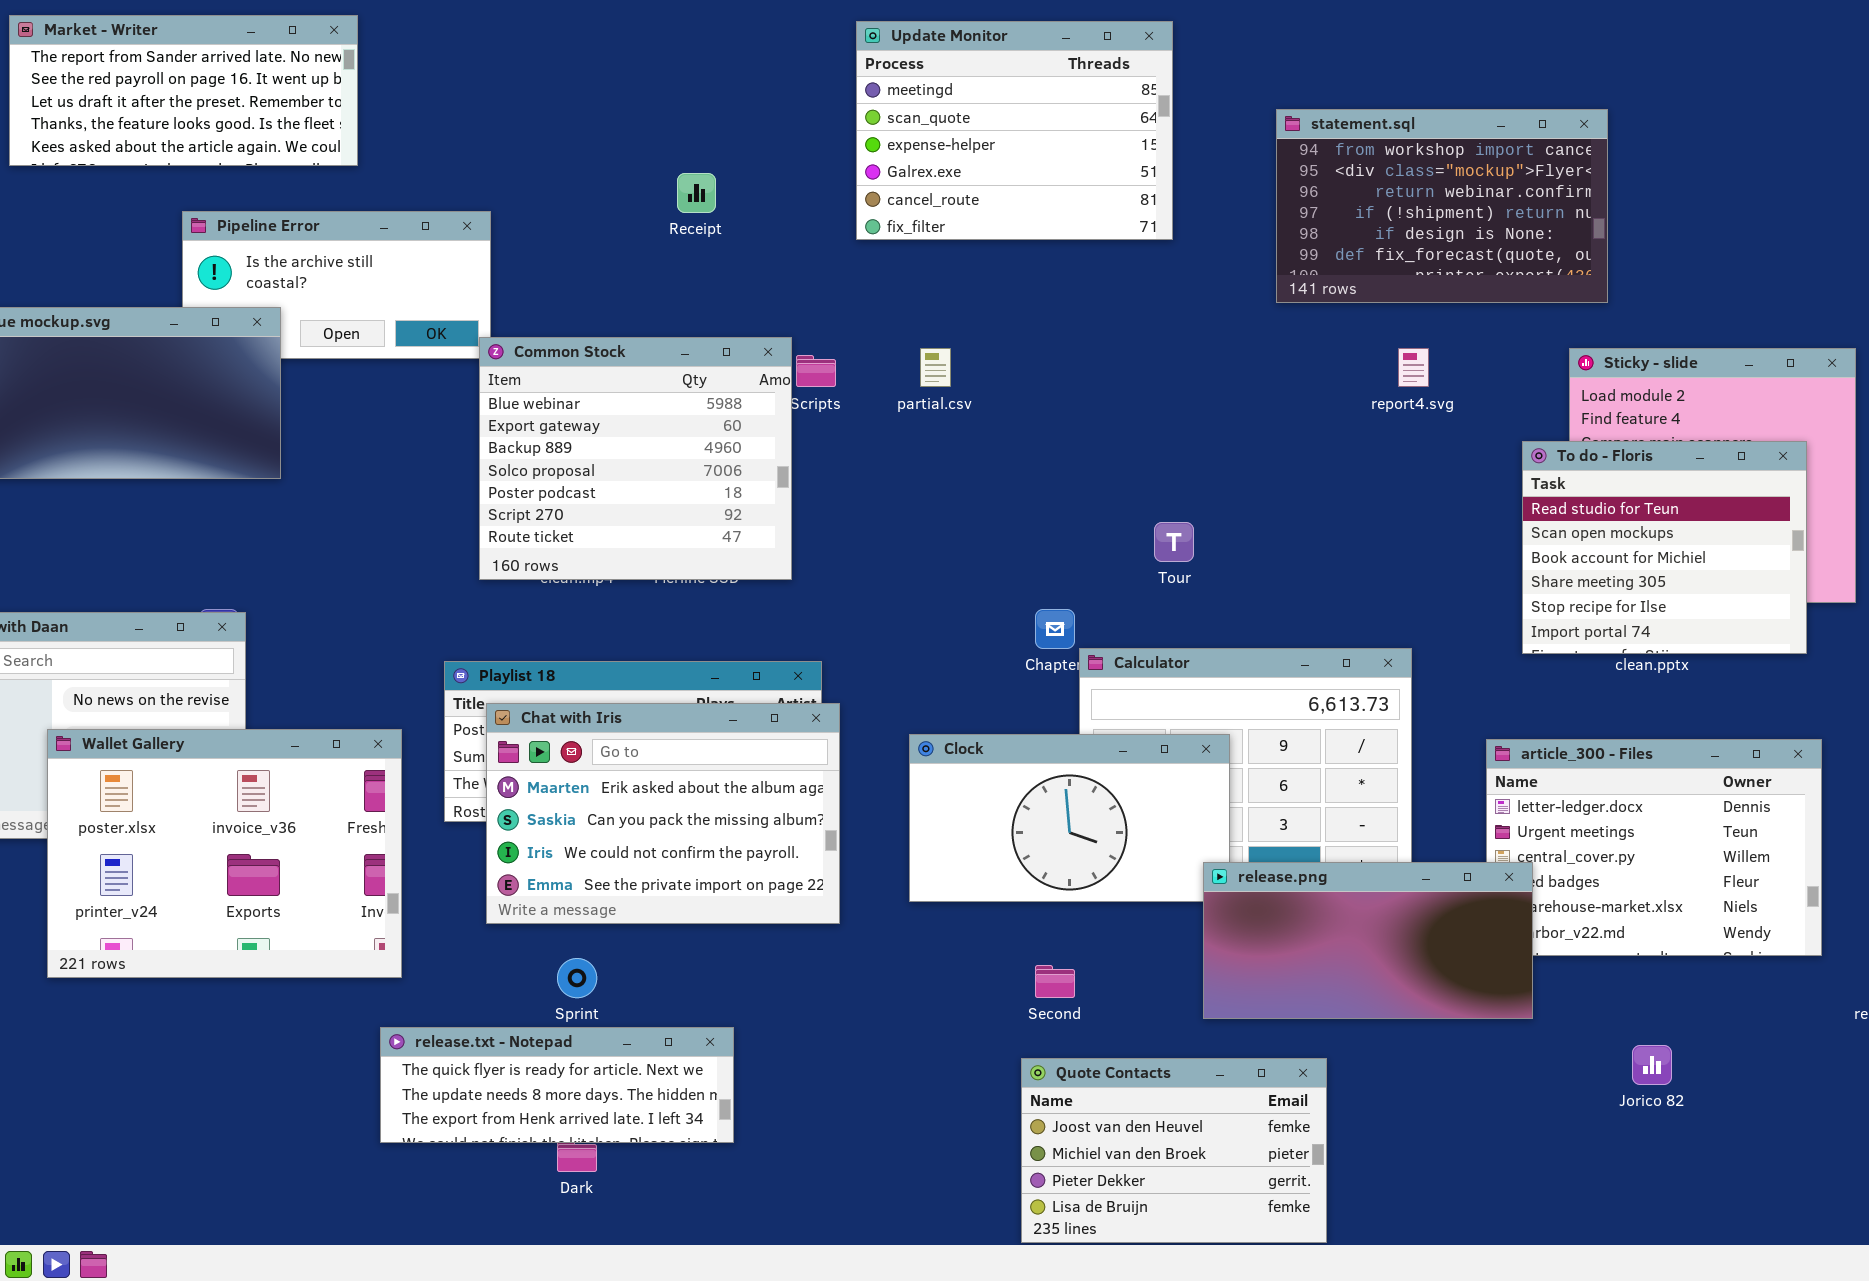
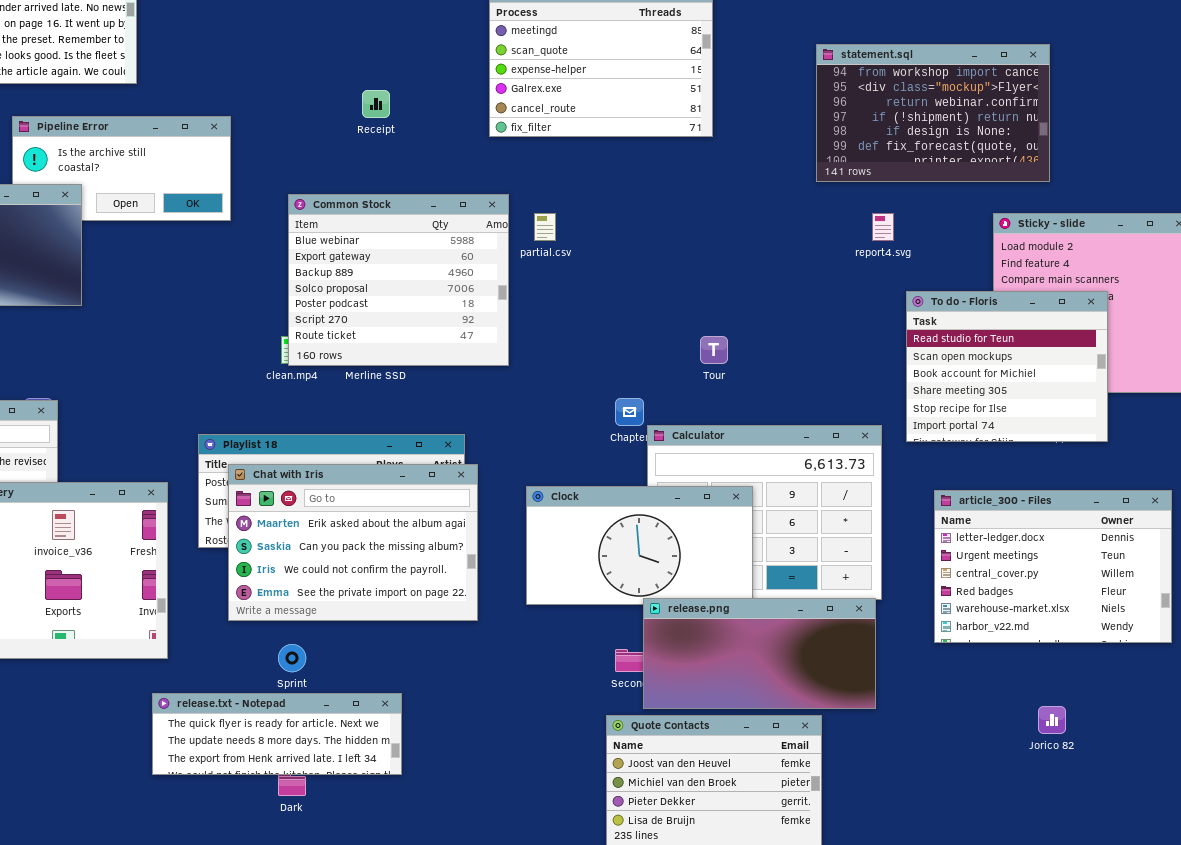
statement.sql: [1276,109,1608,303] -> [816,44,1050,182], moved
Common Stock: [479,337,792,580] -> [288,194,509,366], moved
To do - Floris: [1522,441,1807,654] -> [906,291,1108,442], moved
release.png: [1203,862,1533,1019] -> [643,598,876,709], moved

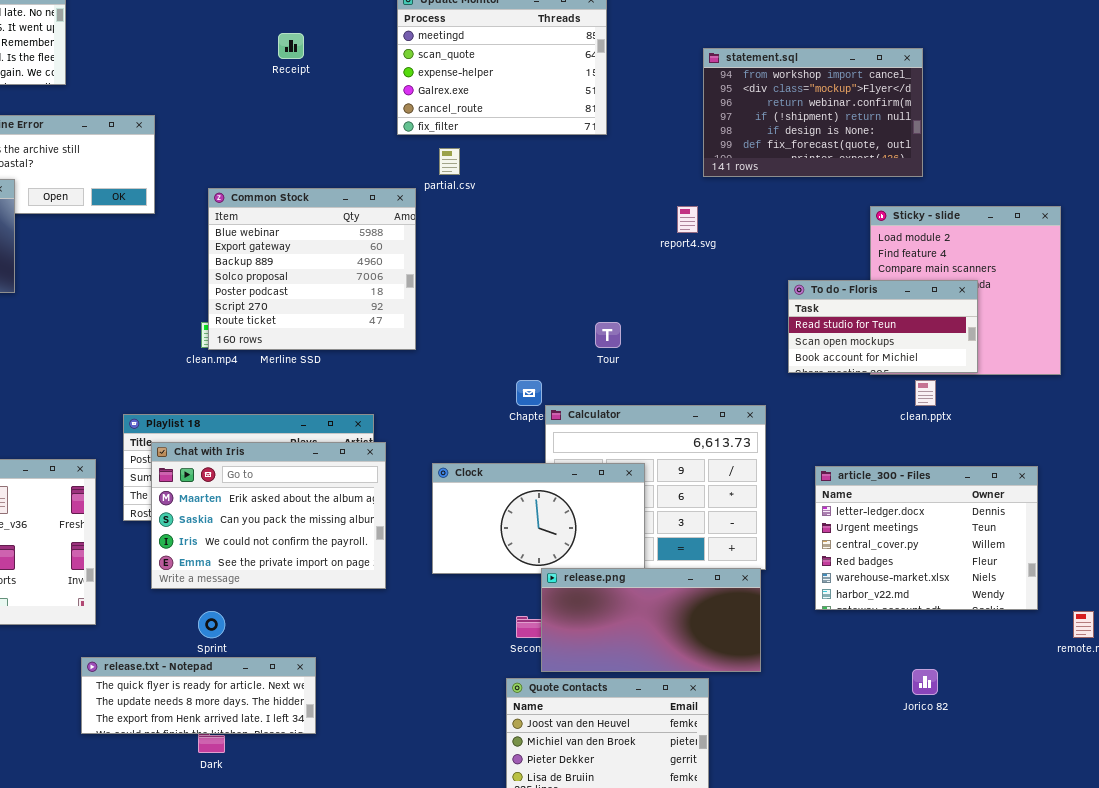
Receipt: [362,90,390,118] -> [278,33,304,59], moved
partial.csv: [534,213,556,241] -> [439,148,460,175], moved
report4.svg: [872,213,894,241] -> [677,206,698,233], moved
To do - Floris: [906,291,1108,442] -> [788,280,978,373], resized

